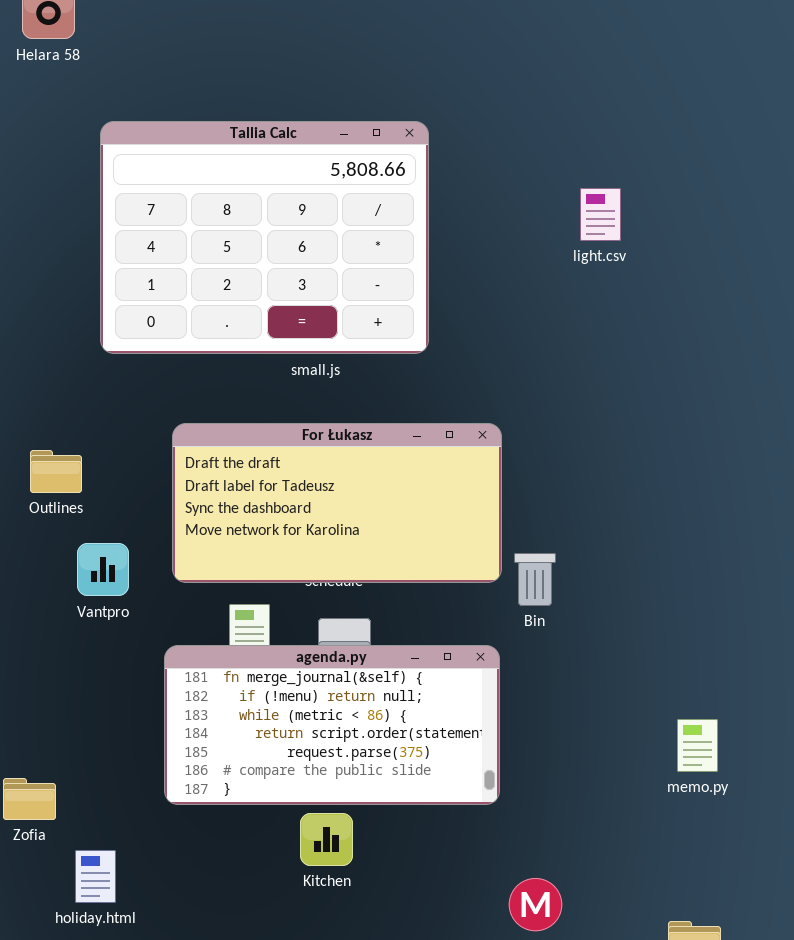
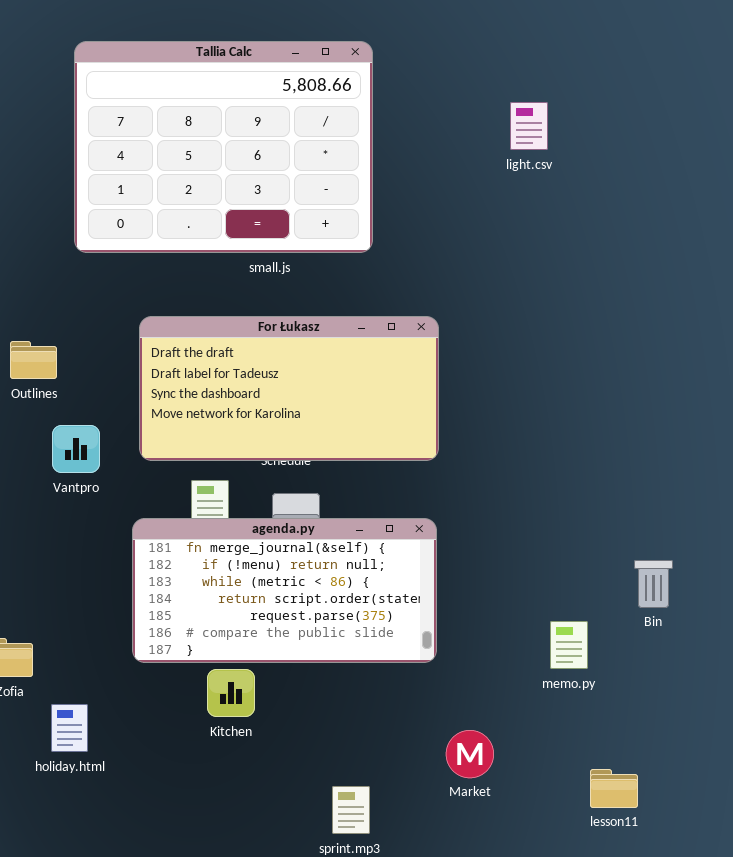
Bin: [514,553,556,606] -> [634,560,673,608], moved
memo.py: [677,719,718,772] -> [550,621,588,669], moved
Kitchen: [300,813,353,866] -> [207,669,255,717], moved

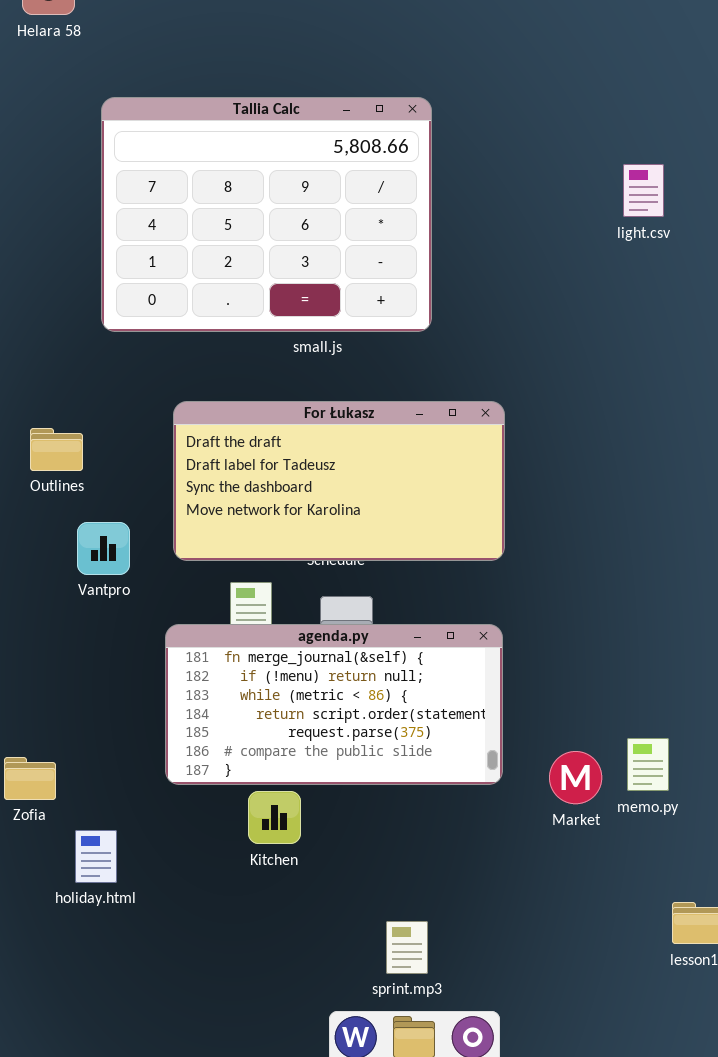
light.csv: [510,102,548,150] -> [623,164,664,217], moved
Market: [446,730,494,778] -> [549,751,602,804], moved

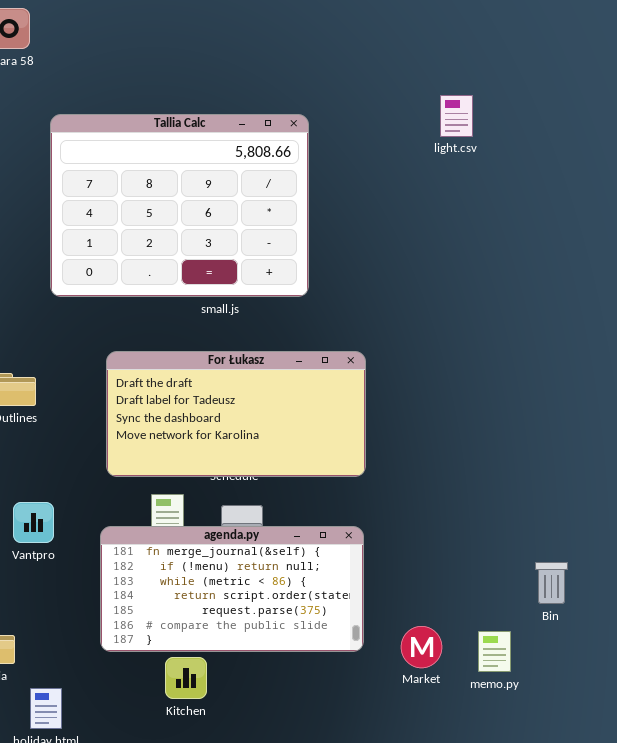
light.csv: [623,164,664,217] -> [440,95,473,137], moved
Vantpro: [77,522,130,575] -> [13,502,54,543], moved
memo.py: [627,738,669,791] -> [478,631,511,672], moved

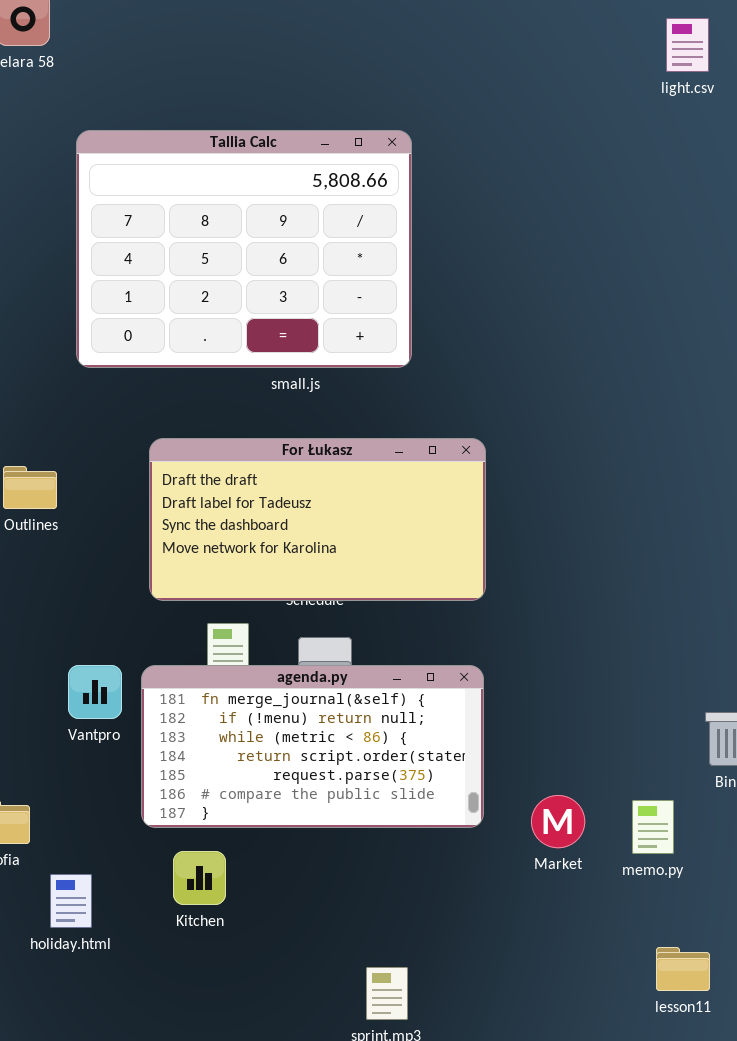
light.csv: [440,95,473,137] -> [666,18,709,72], moved
Vantpro: [13,502,54,543] -> [68,665,122,719], moved
Kitchen: [165,657,207,699] -> [173,851,226,905], moved

